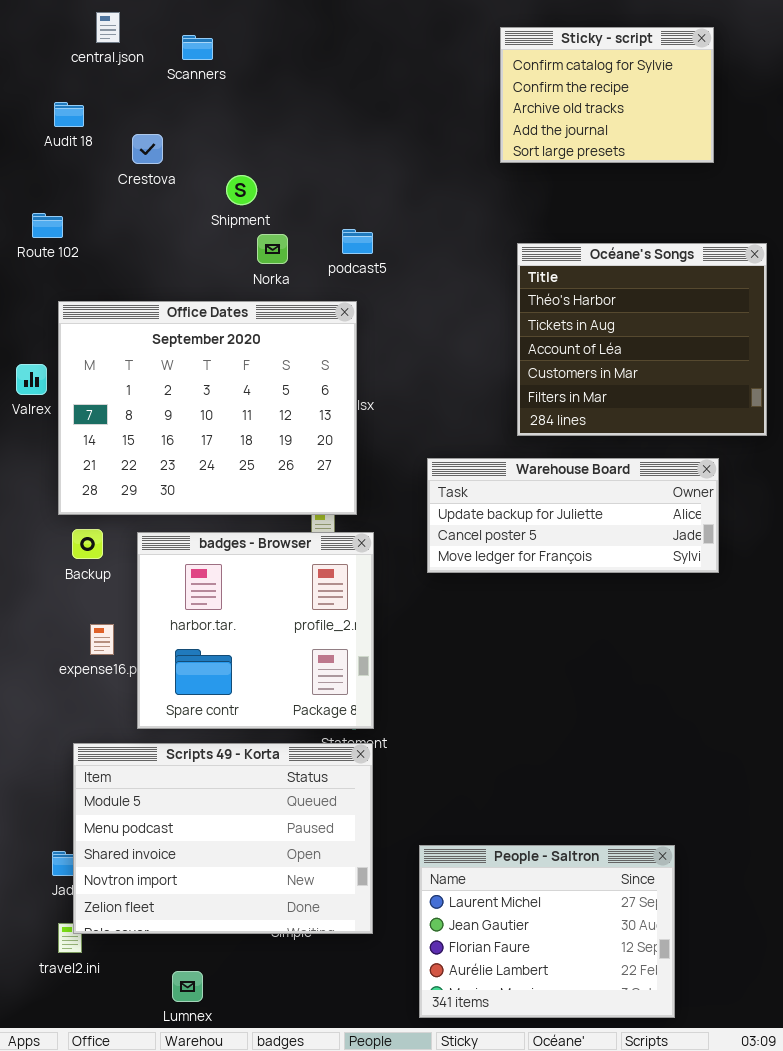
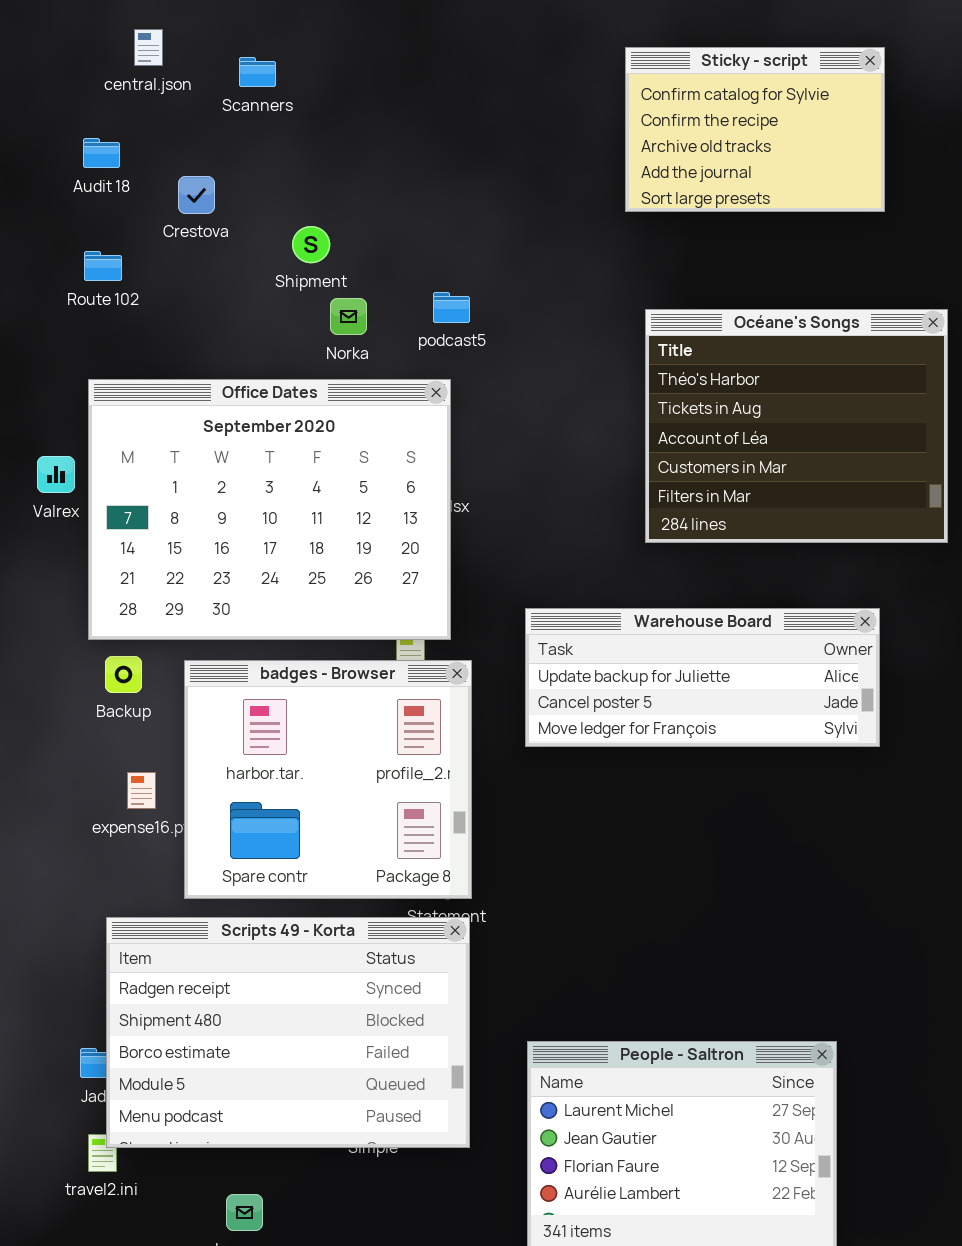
Route 102: [32,213,63,238] -> [84,251,122,281], moved
Warehouse Board: [427,458,719,573] -> [525,608,880,747], moved
Scripts 49 - Korta: [73,743,373,934] -> [106,917,470,1148], scrolled up 3 rows

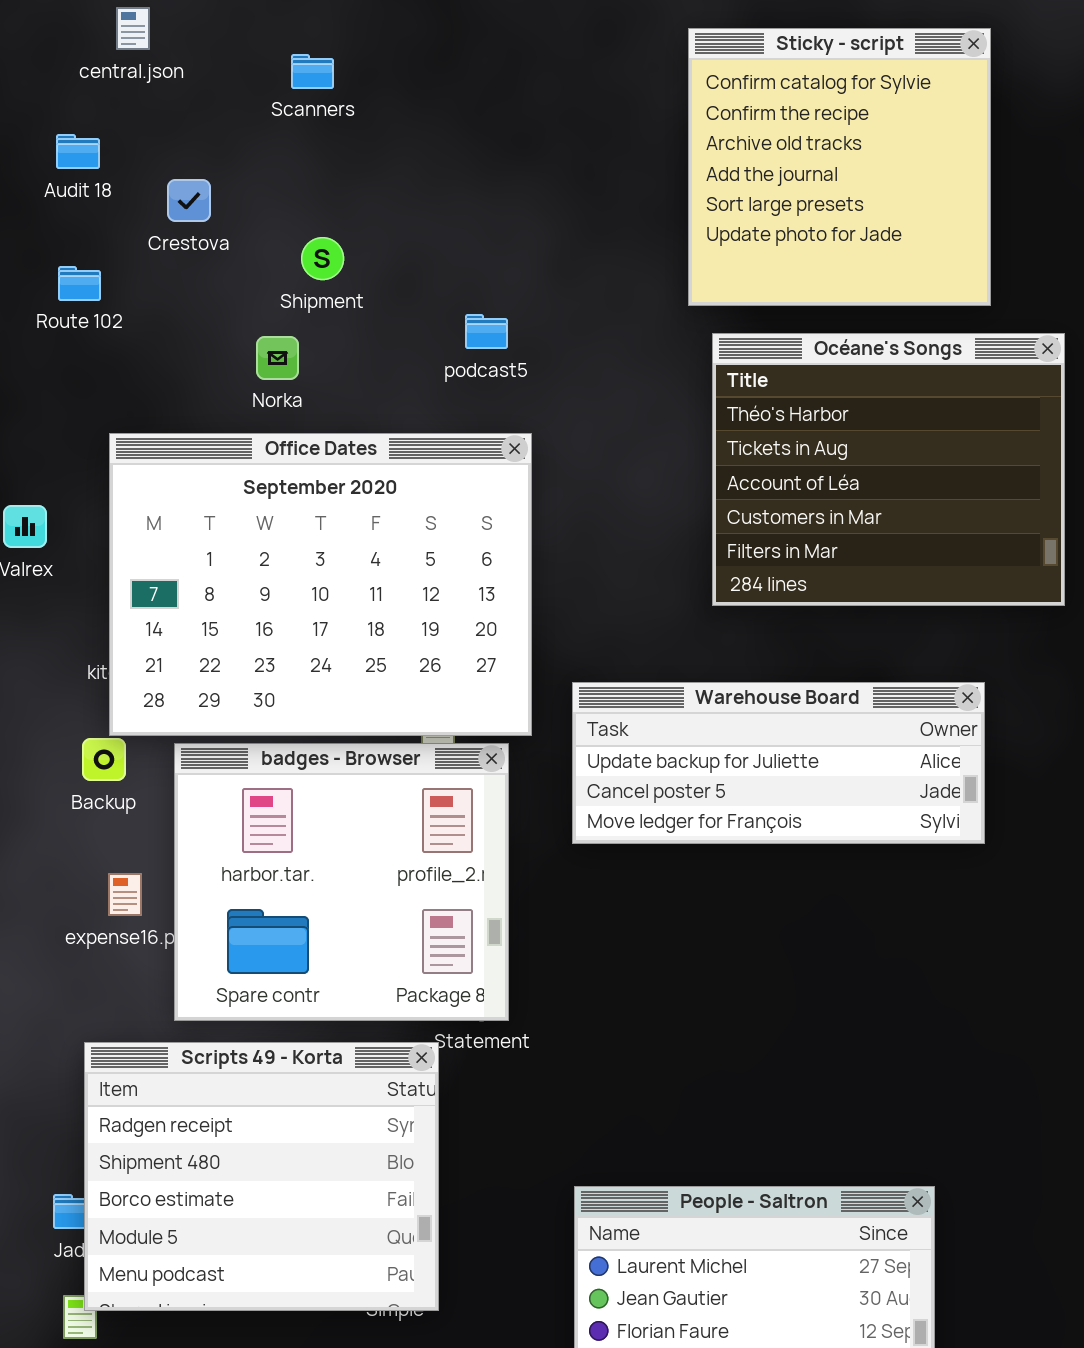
Sticky - script: [625,47,885,212] -> [688,28,991,306], resized
Scanners: [239,57,276,87] -> [291,54,334,89], moved
Norka: [330,298,367,335] -> [256,336,299,380], moved
Office Dates: [88,379,451,640] -> [109,433,532,736], moved
Scripts 49 - Korta: [106,917,470,1148] -> [84,1042,439,1311], resized

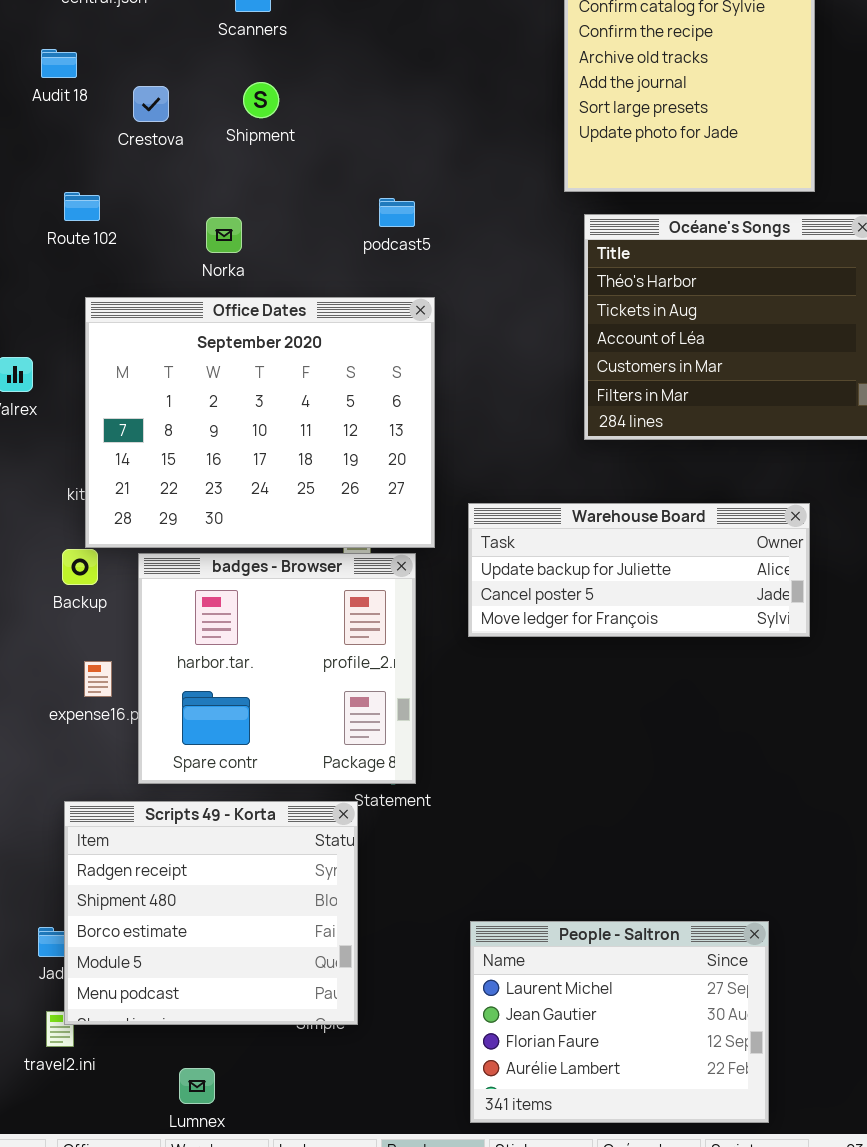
Shipment: [301,237,344,280] -> [243,82,279,118], moved
Route 102: [58,266,101,301] -> [64,192,100,221], moved

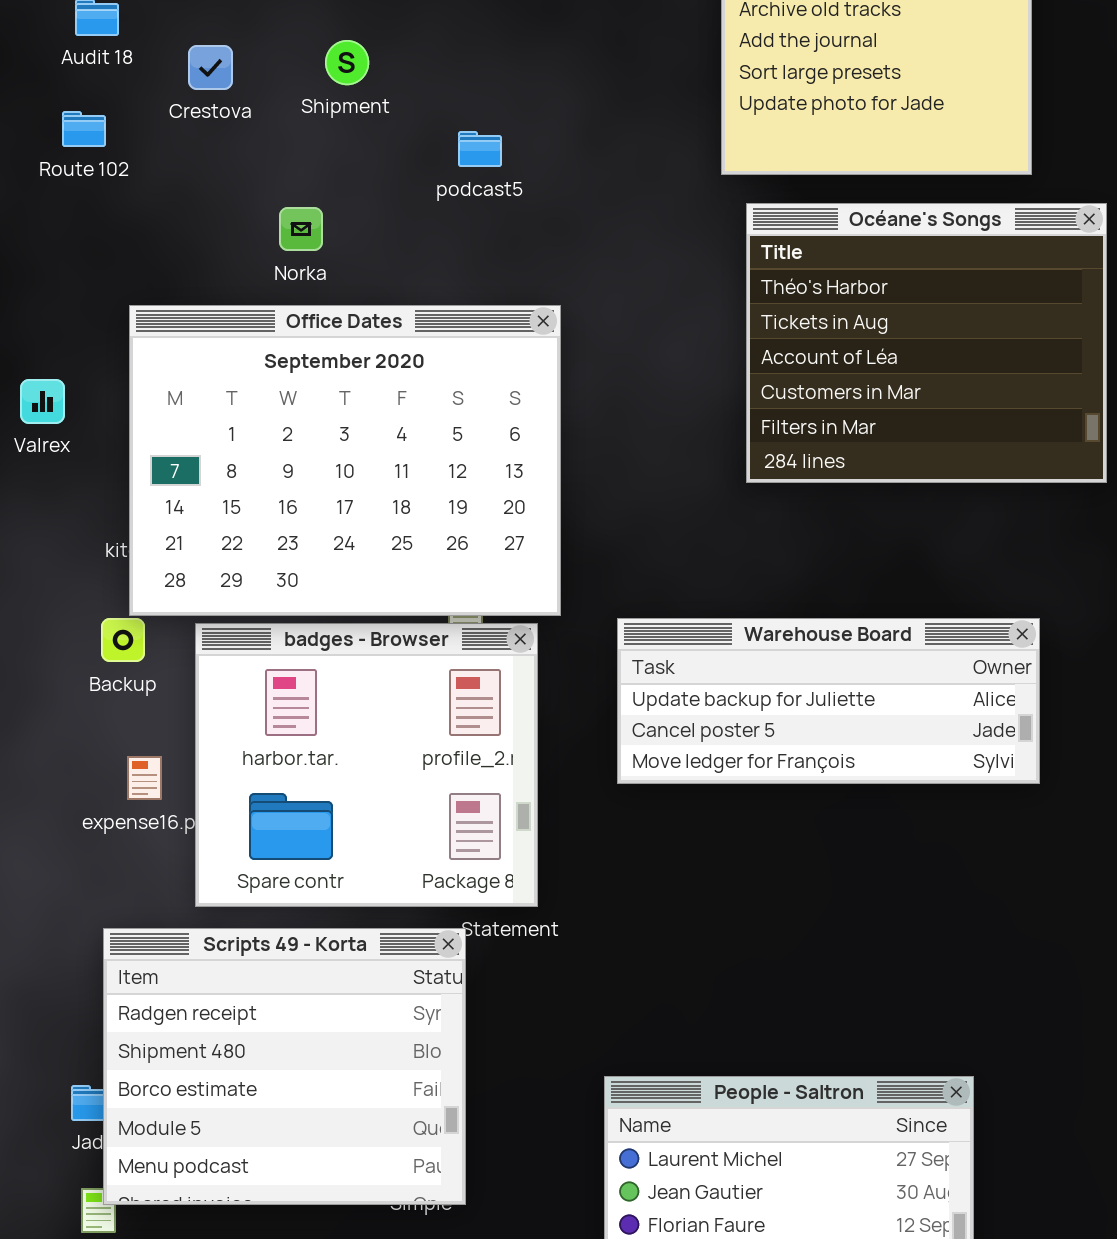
Route 102: [64,192,100,221] -> [62,111,106,147], moved
podcast5: [379,198,415,227] -> [458,131,502,167], moved
Warehouse Board: [468,503,810,637] -> [617,618,1040,784], moved

